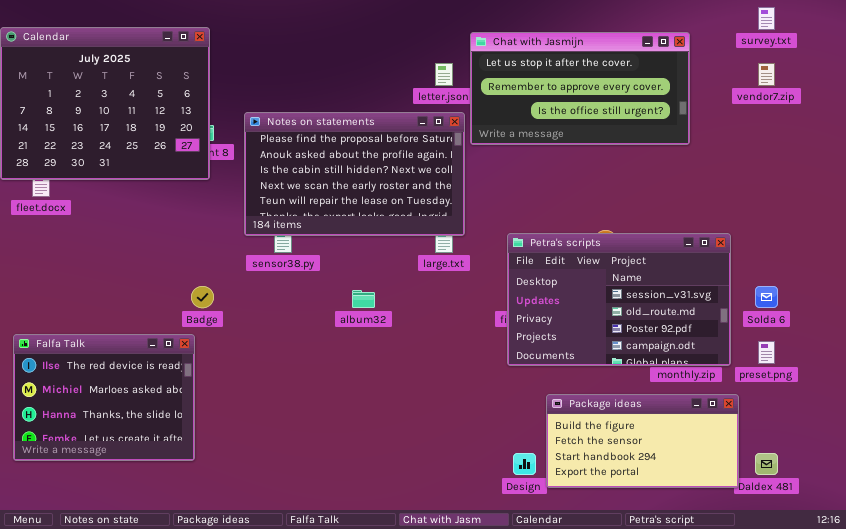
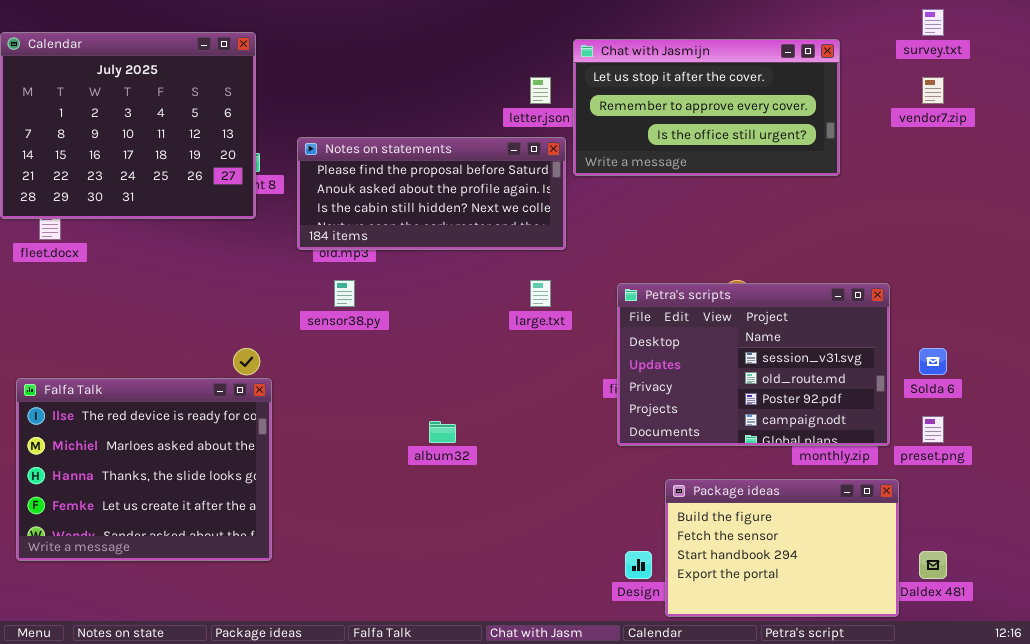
Notes on statements: [244,112,465,236] -> [297,137,566,250], resized
album32: [352,290,375,308] -> [429,421,456,443], moved
Falfa Talk: [13,334,195,461] -> [16,378,272,561], resized
Package ideas: [546,394,739,488] -> [665,479,899,617], resized

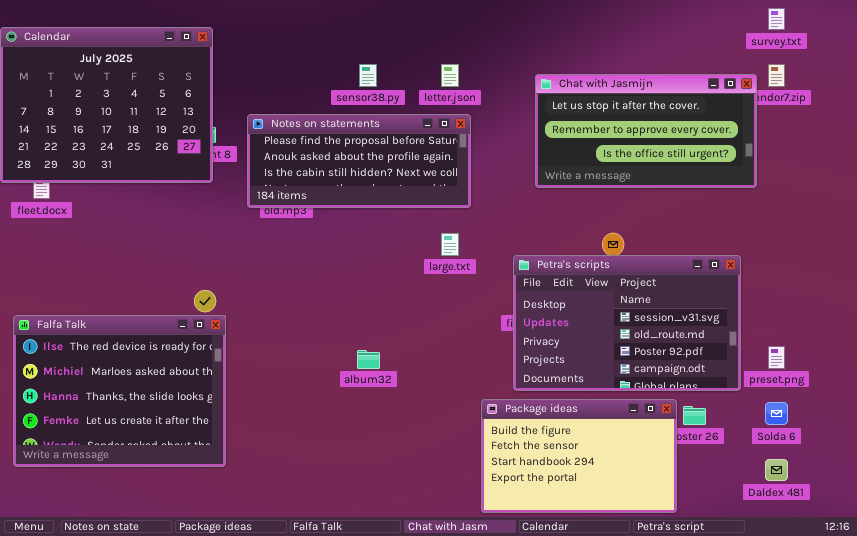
Chat with Jasmijn: [573,39,840,176] -> [535,74,757,188], moved
sensor38.py: [334,280,355,307] -> [359,64,377,87], moved
Petra's scripts: [617,283,890,446] -> [513,255,741,391], moved
Solda 6: [919,348,947,375] -> [765,402,788,425], moved
Package ideas: [665,479,899,617] -> [481,399,677,513], moved

